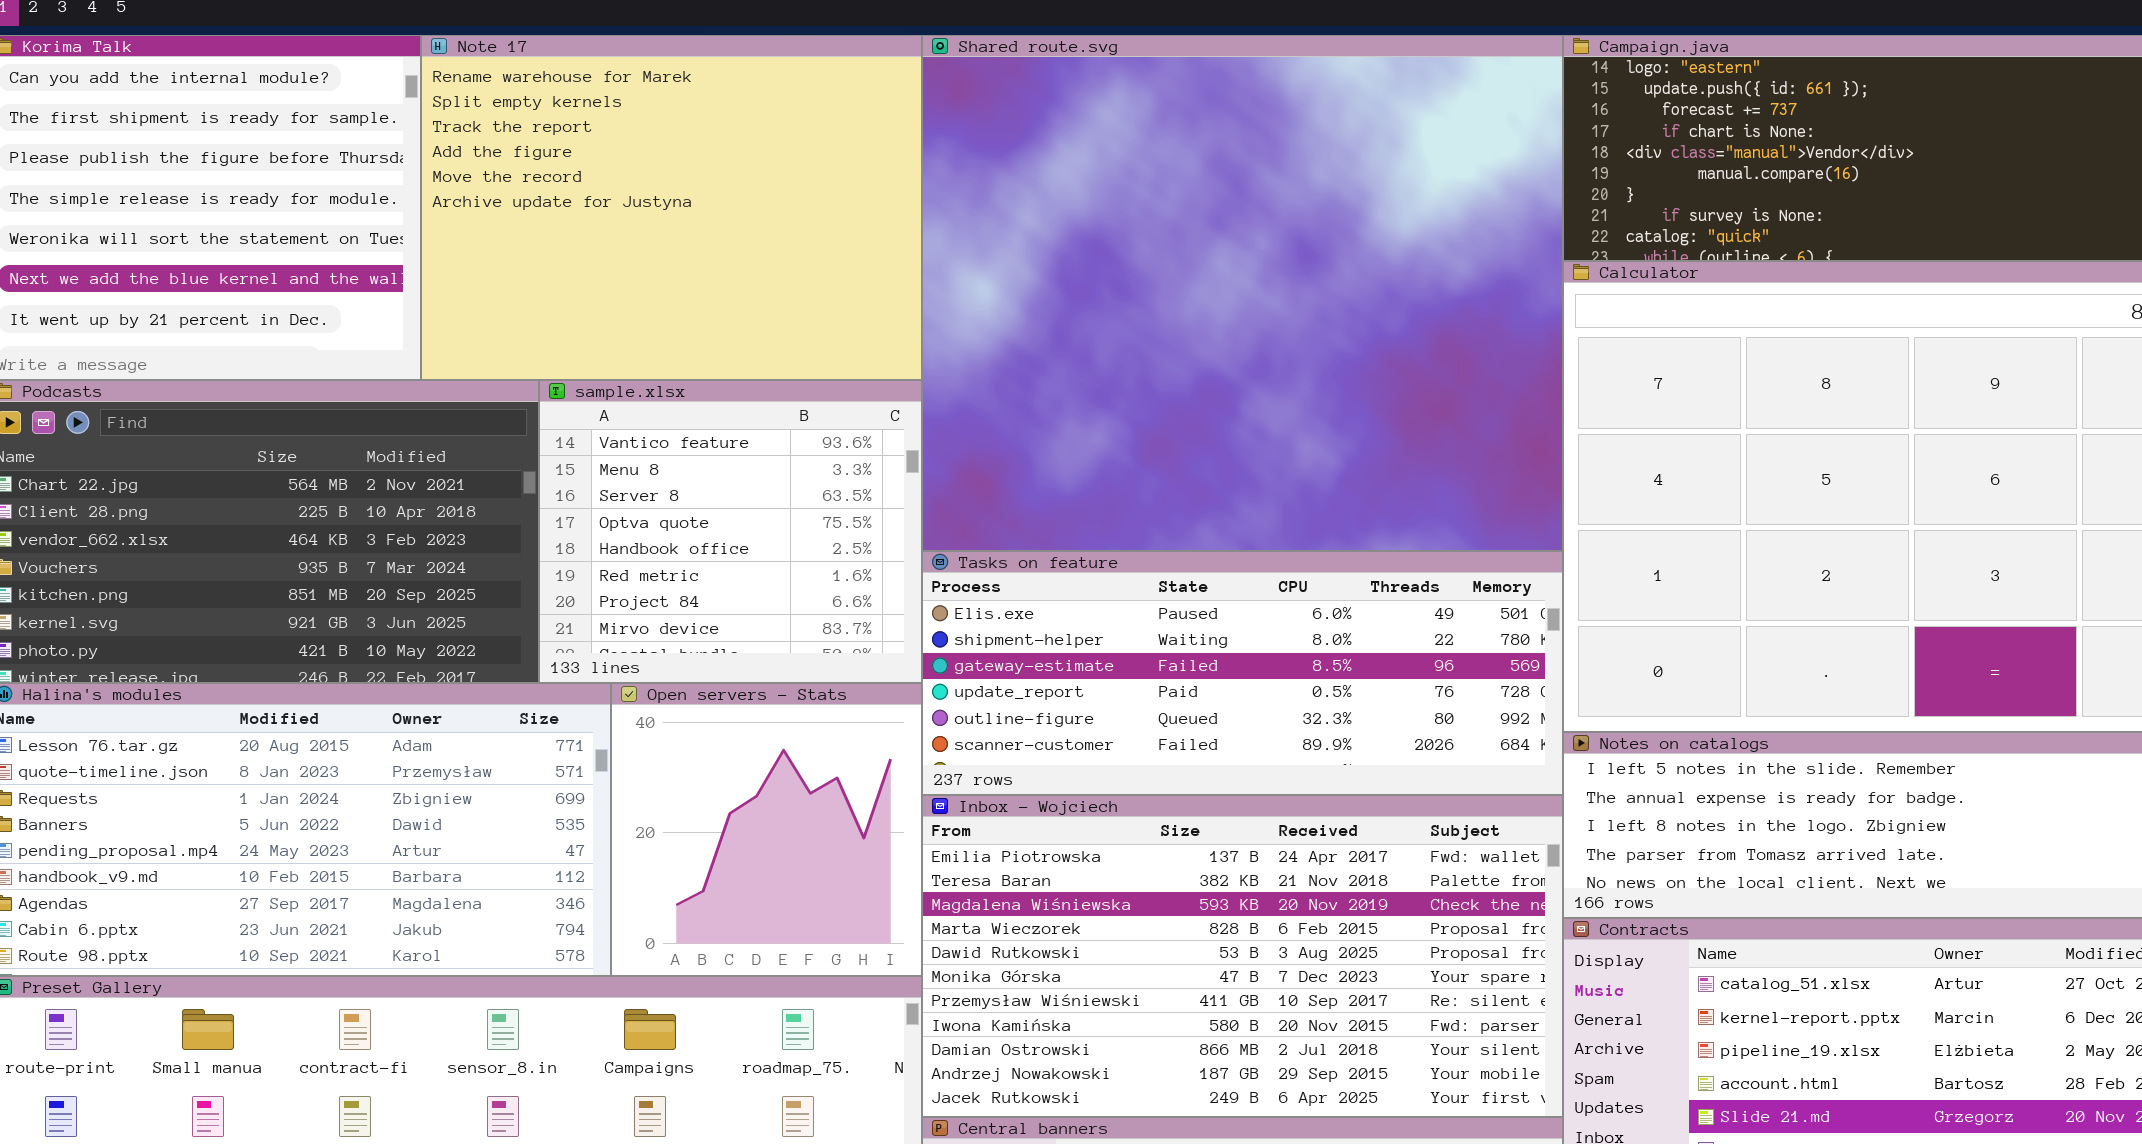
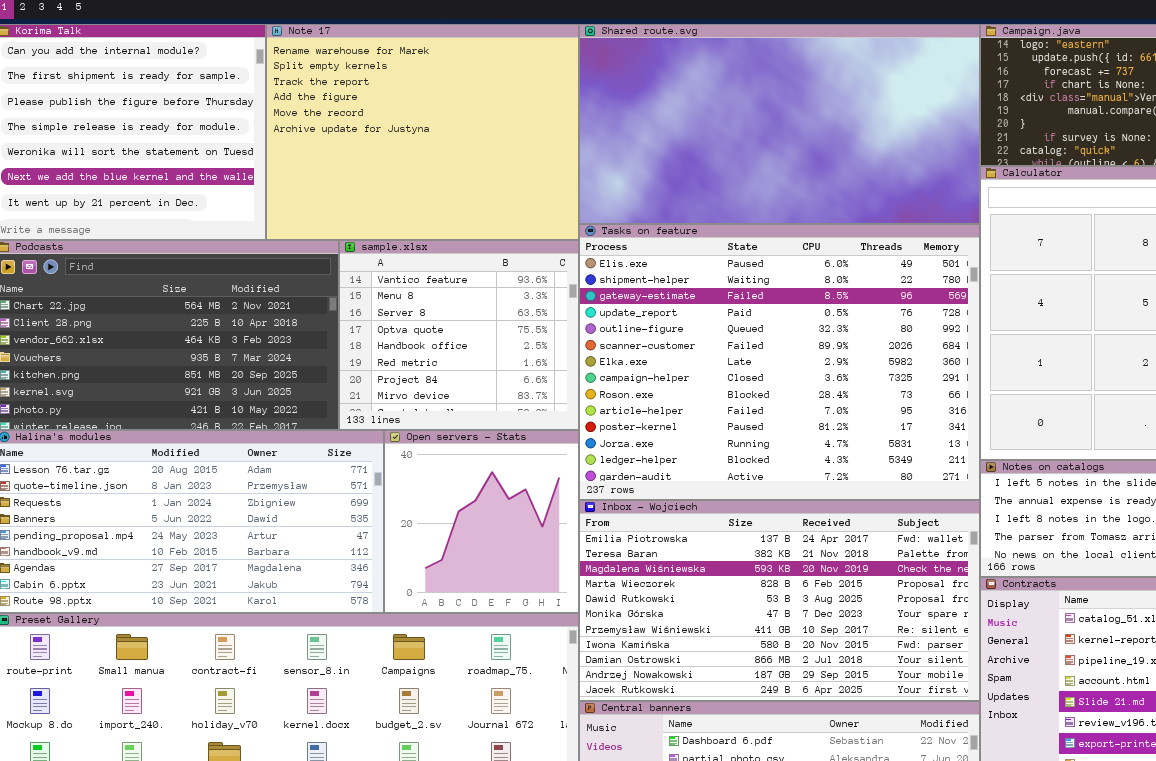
Shared route.svg: [922,35,1563,551] -> [579,24,980,224], resized
Tasks on feature: [922,551,1563,795] -> [579,224,980,500], resized

